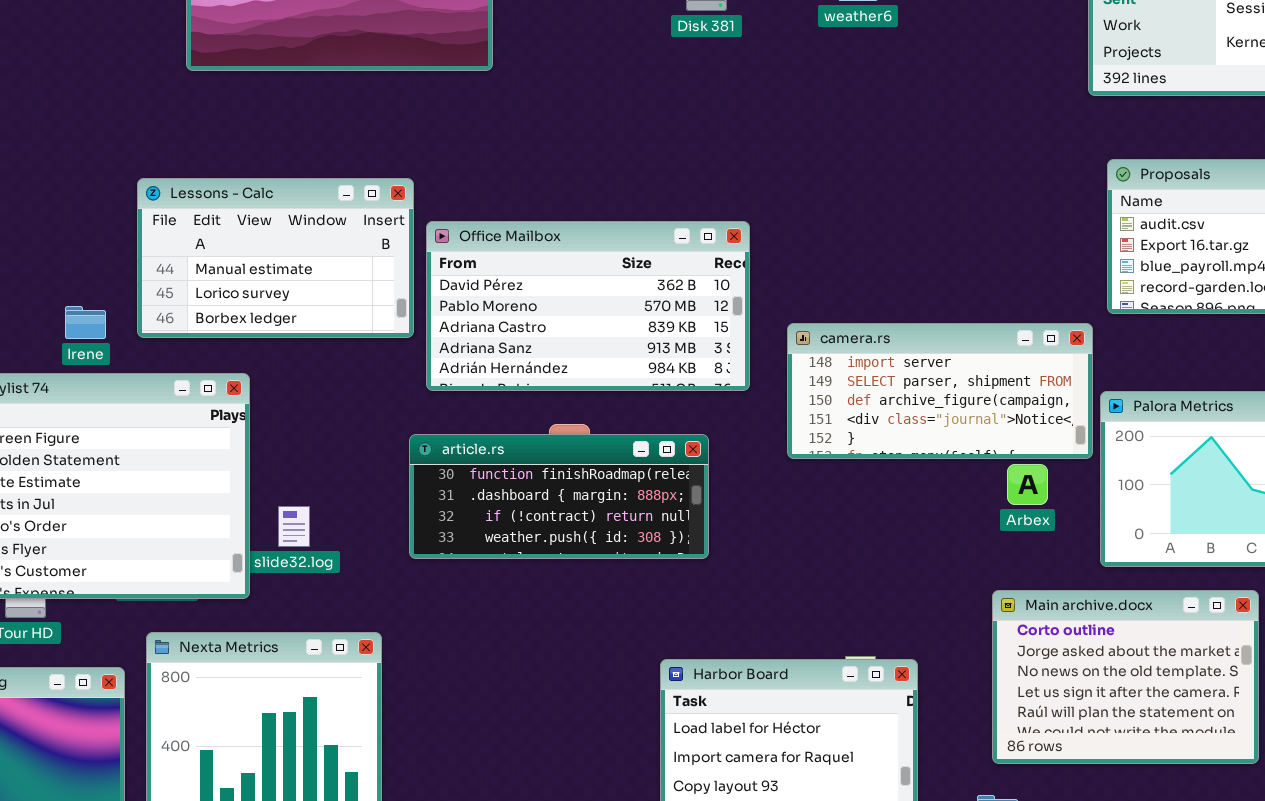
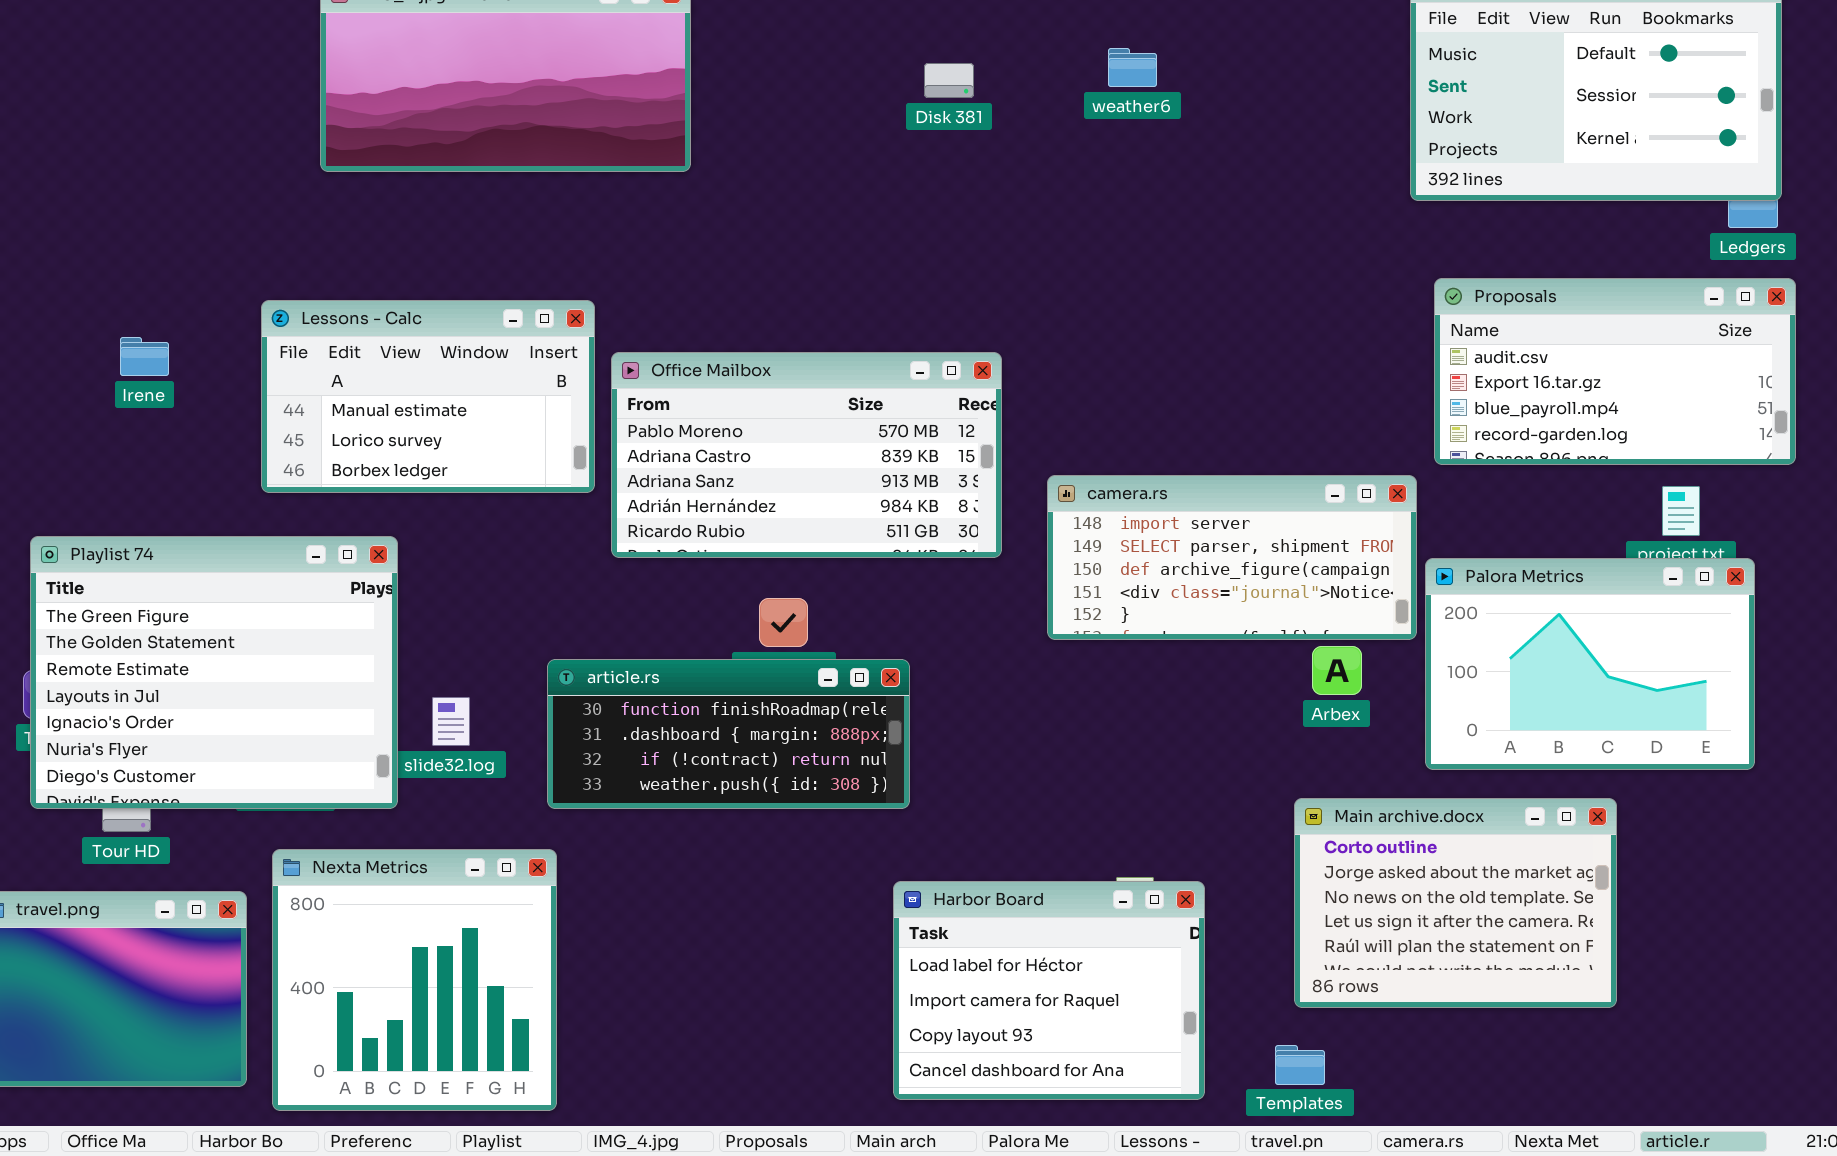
Office Mailbox: [426,221,750,391] -> [611,352,1002,558], scrolled down 1 row
Irene: [65,306,106,339] -> [120,337,169,376], moved
article.rs: [409,434,709,559] -> [547,659,910,809], moved

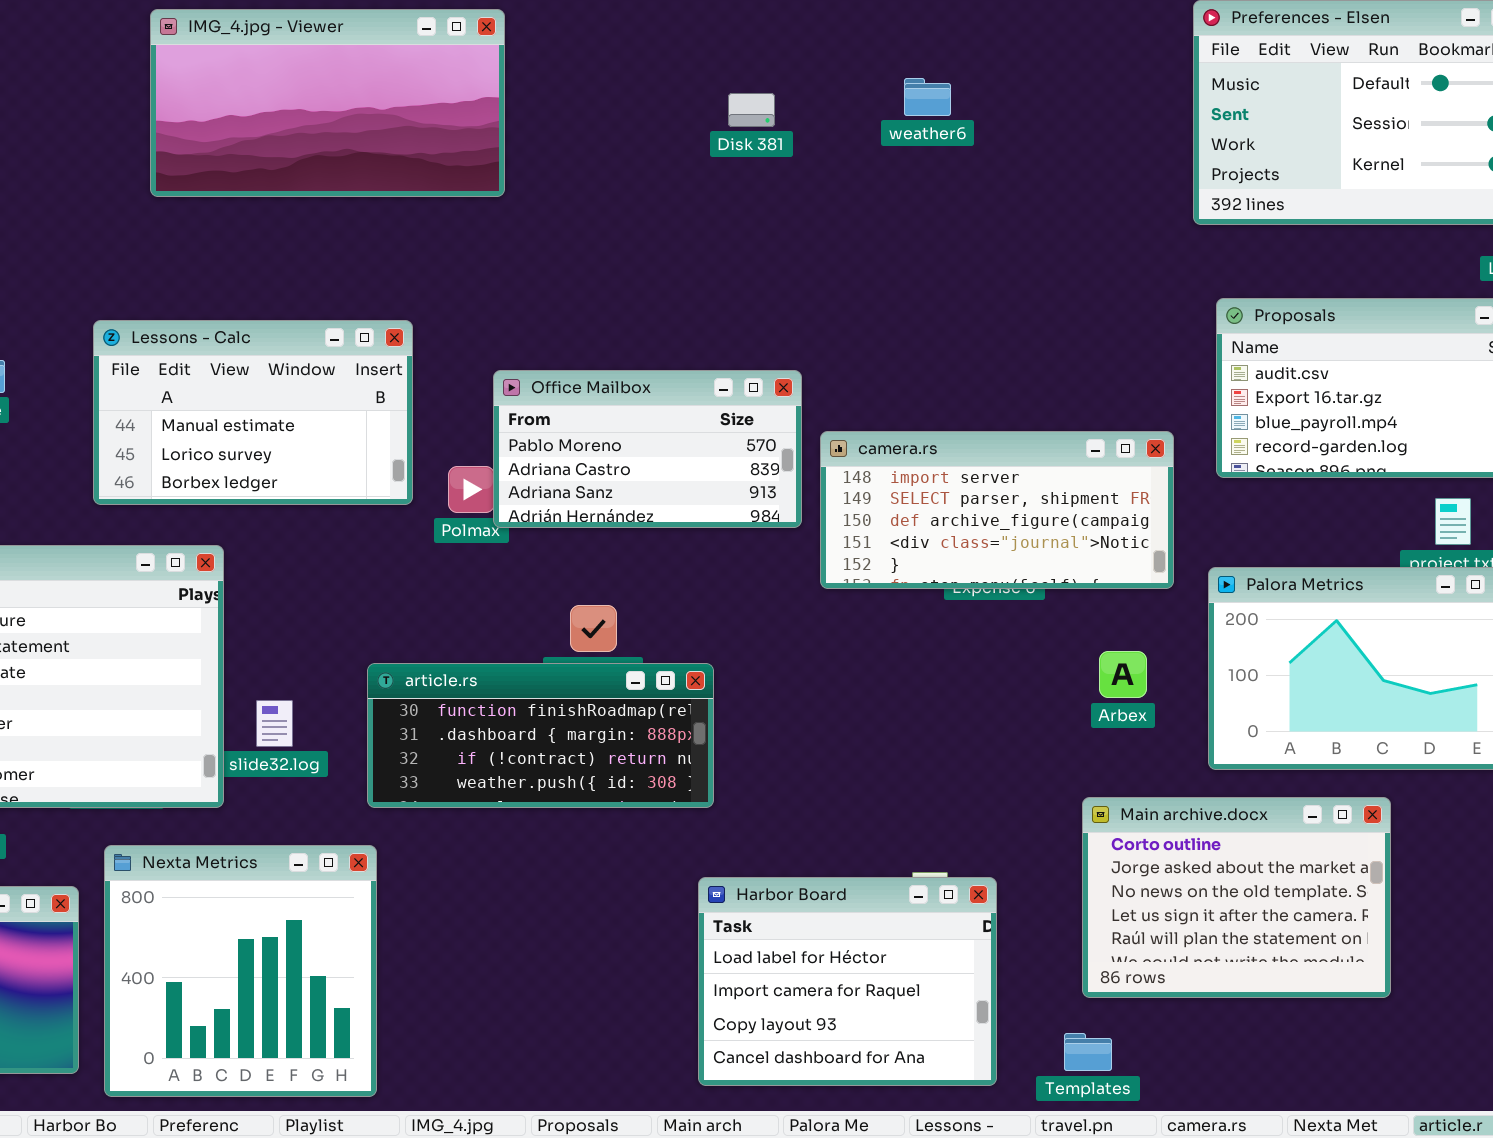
Office Mailbox: [611,352,1002,558] -> [493,370,802,528], resized
camera.rs: [1047,475,1417,640] -> [820,431,1174,589], moved

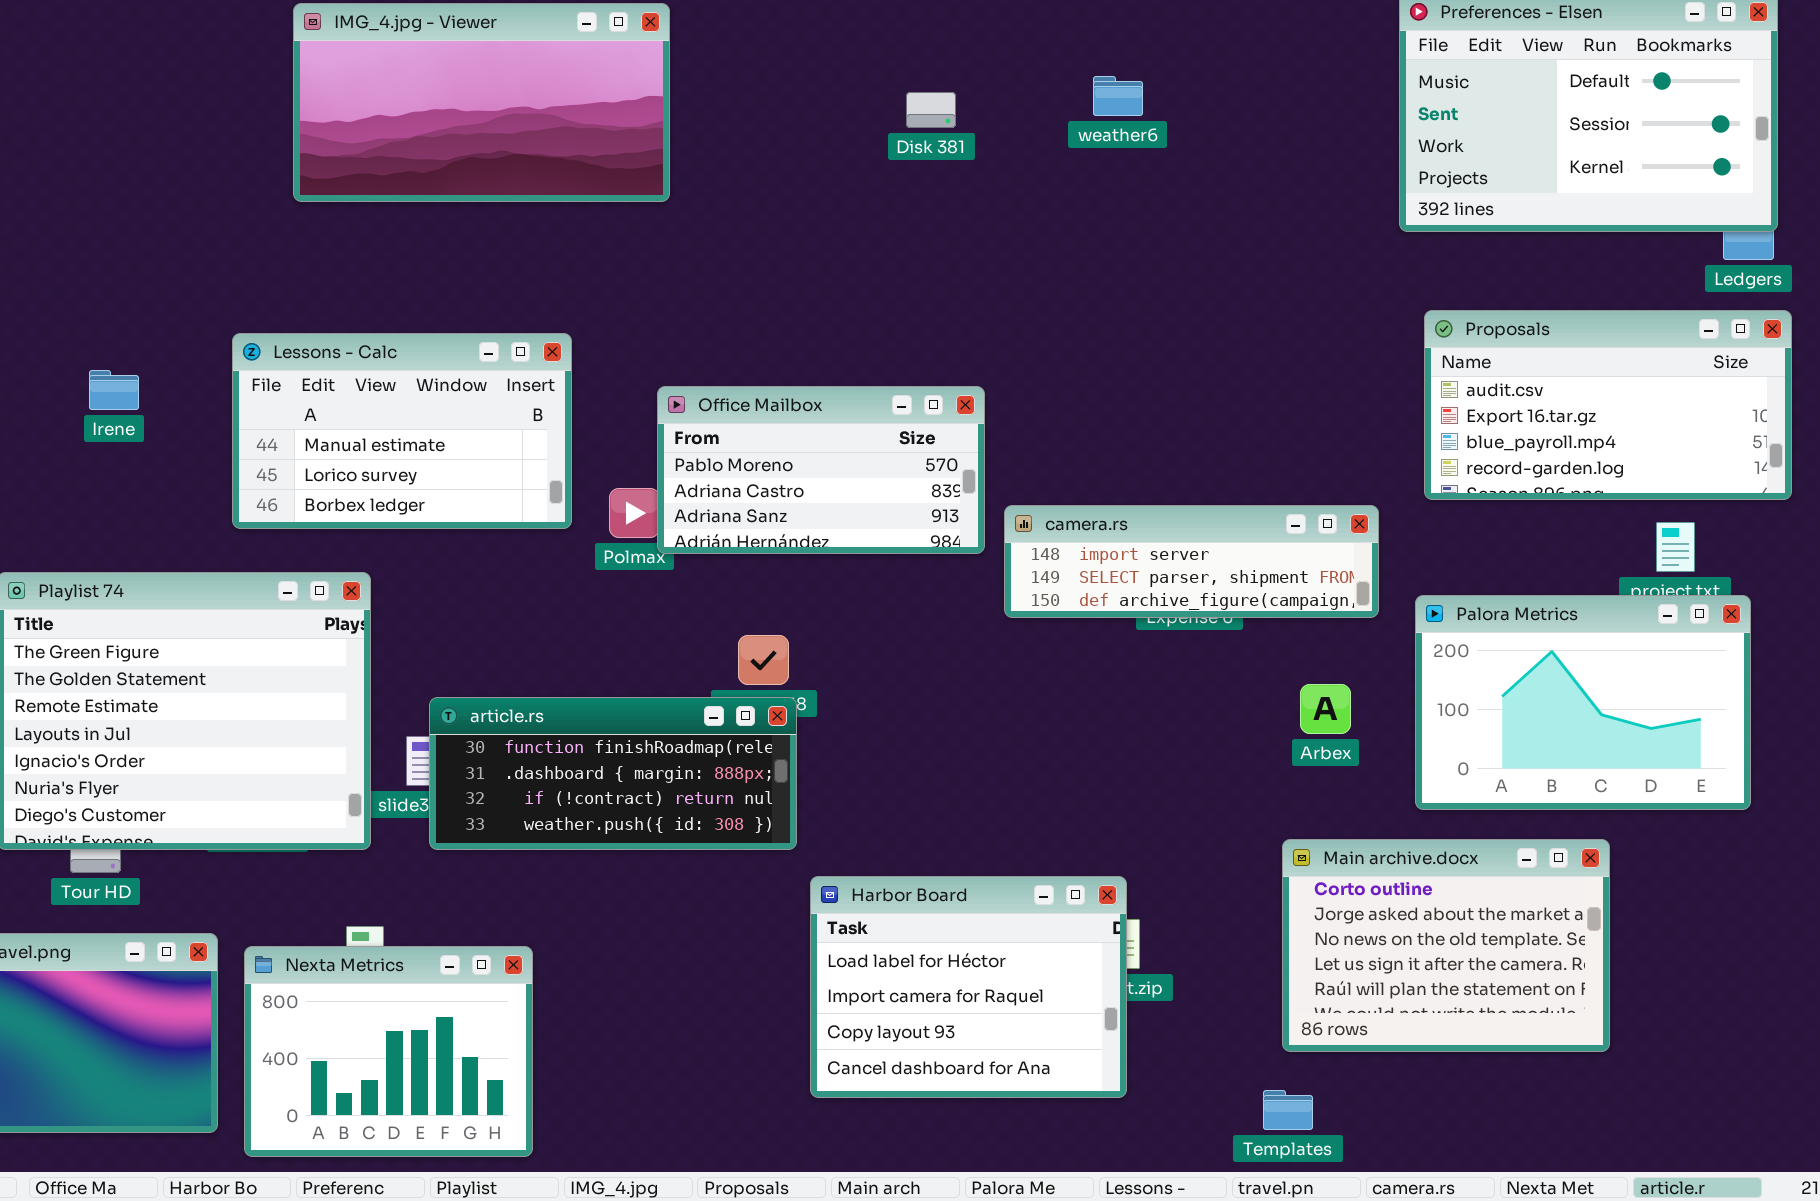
camera.rs: [820,431,1174,589] -> [1004,505,1379,618], resized
article.rs: [367,663,714,808] -> [429,697,797,850], moved
Nexta Metrics: [104,845,377,1097] -> [244,946,533,1157], resized
Harbor Board: [698,877,997,1086] -> [810,876,1127,1098], moved

